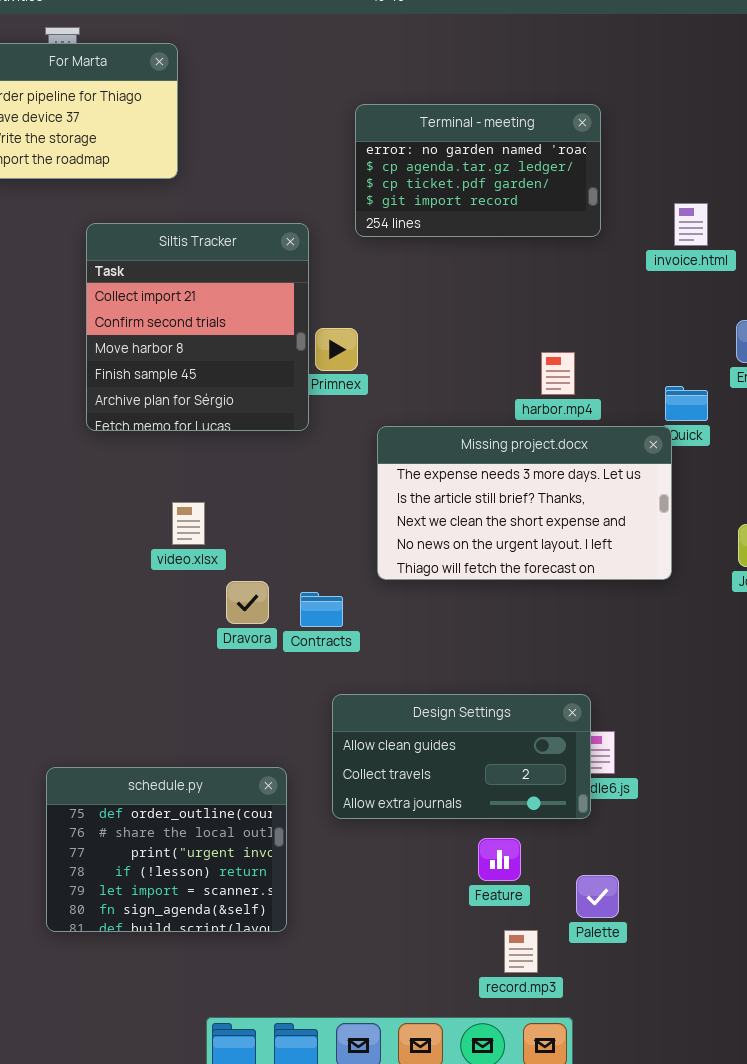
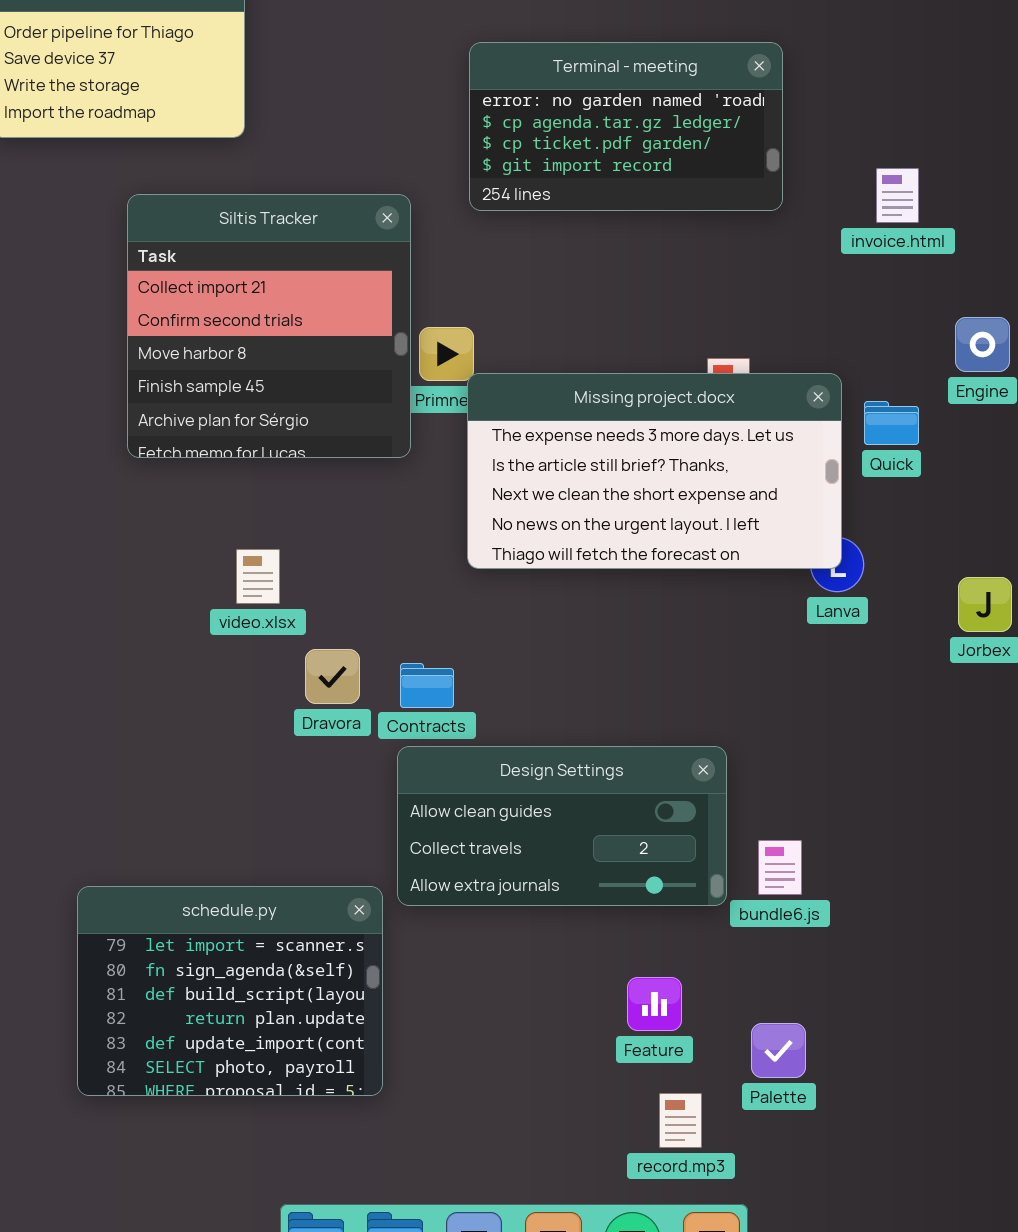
Missing project.docx: [377,426,672,580] -> [467,373,842,569], moved
Design Settings: [332,694,591,819] -> [397,746,727,906], moved
schedule.py: [46,767,287,932] -> [77,886,383,1096], scrolled down 4 rows

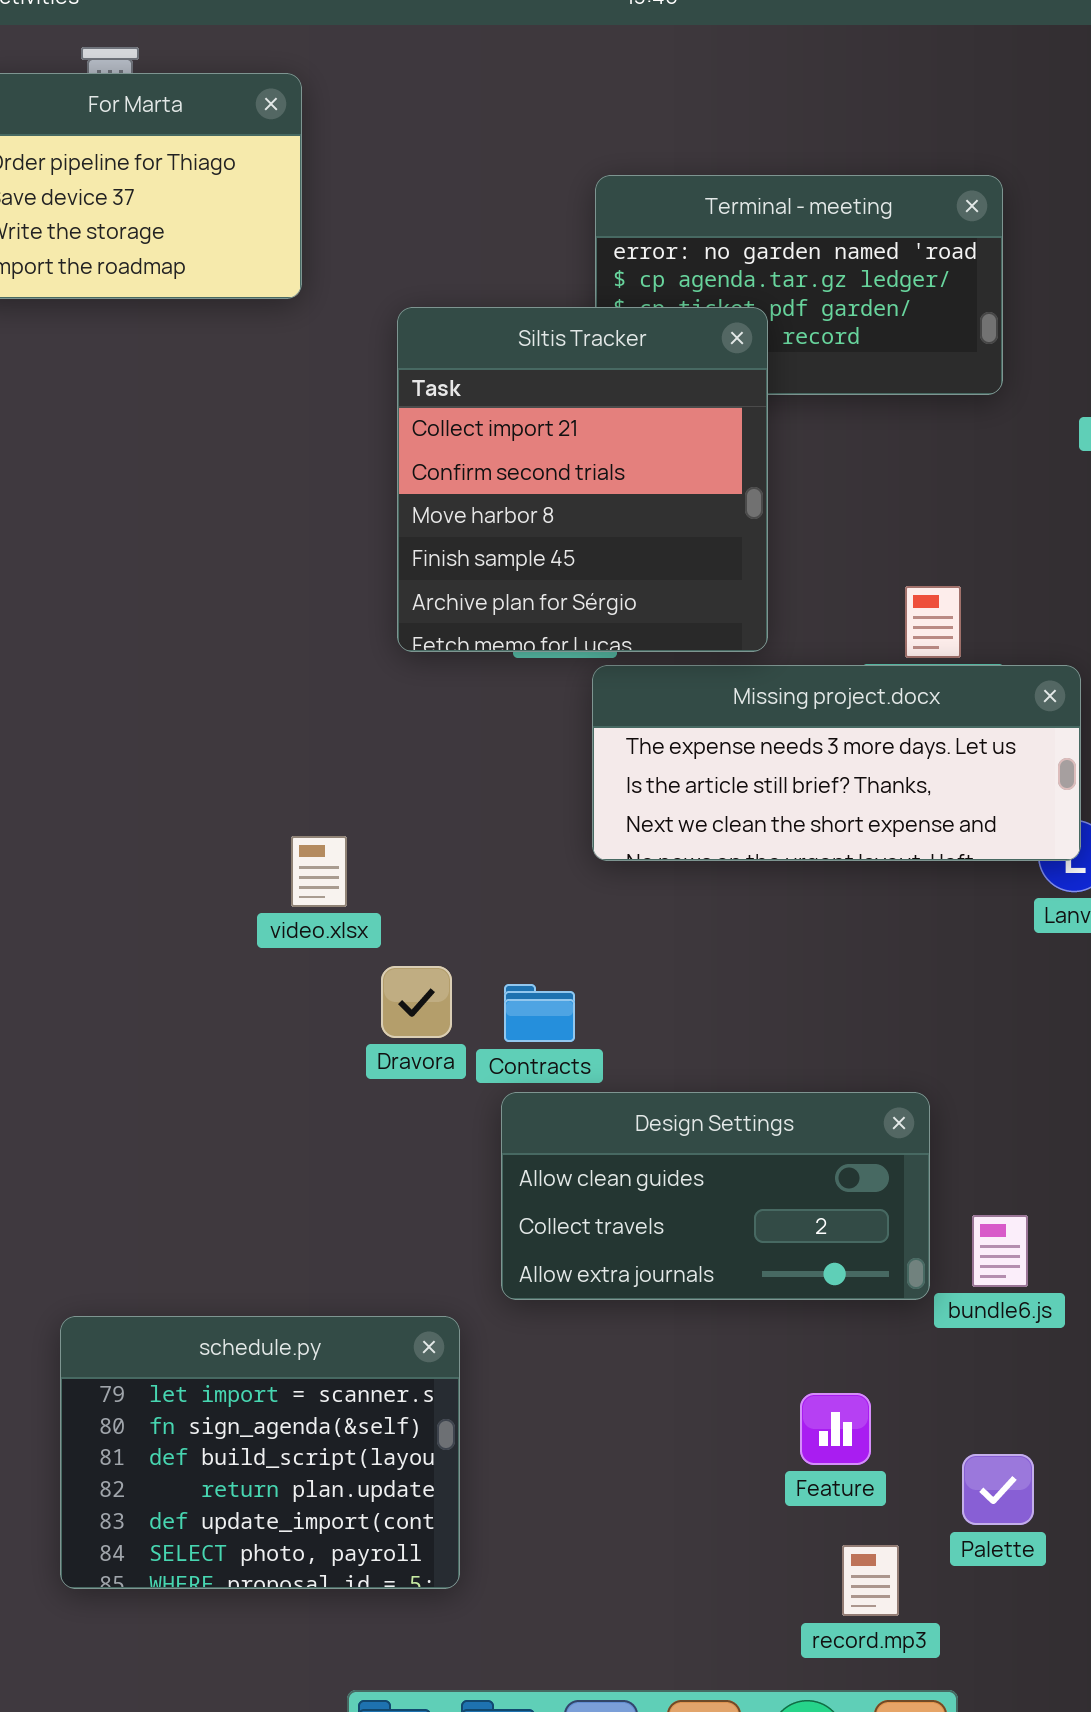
Siltis Tracker: [127,194,411,458] -> [397,307,768,652], moved
Missing project.docx: [467,373,842,569] -> [592,665,1081,861], resized
schedule.py: [77,886,383,1096] -> [60,1316,460,1589], moved

